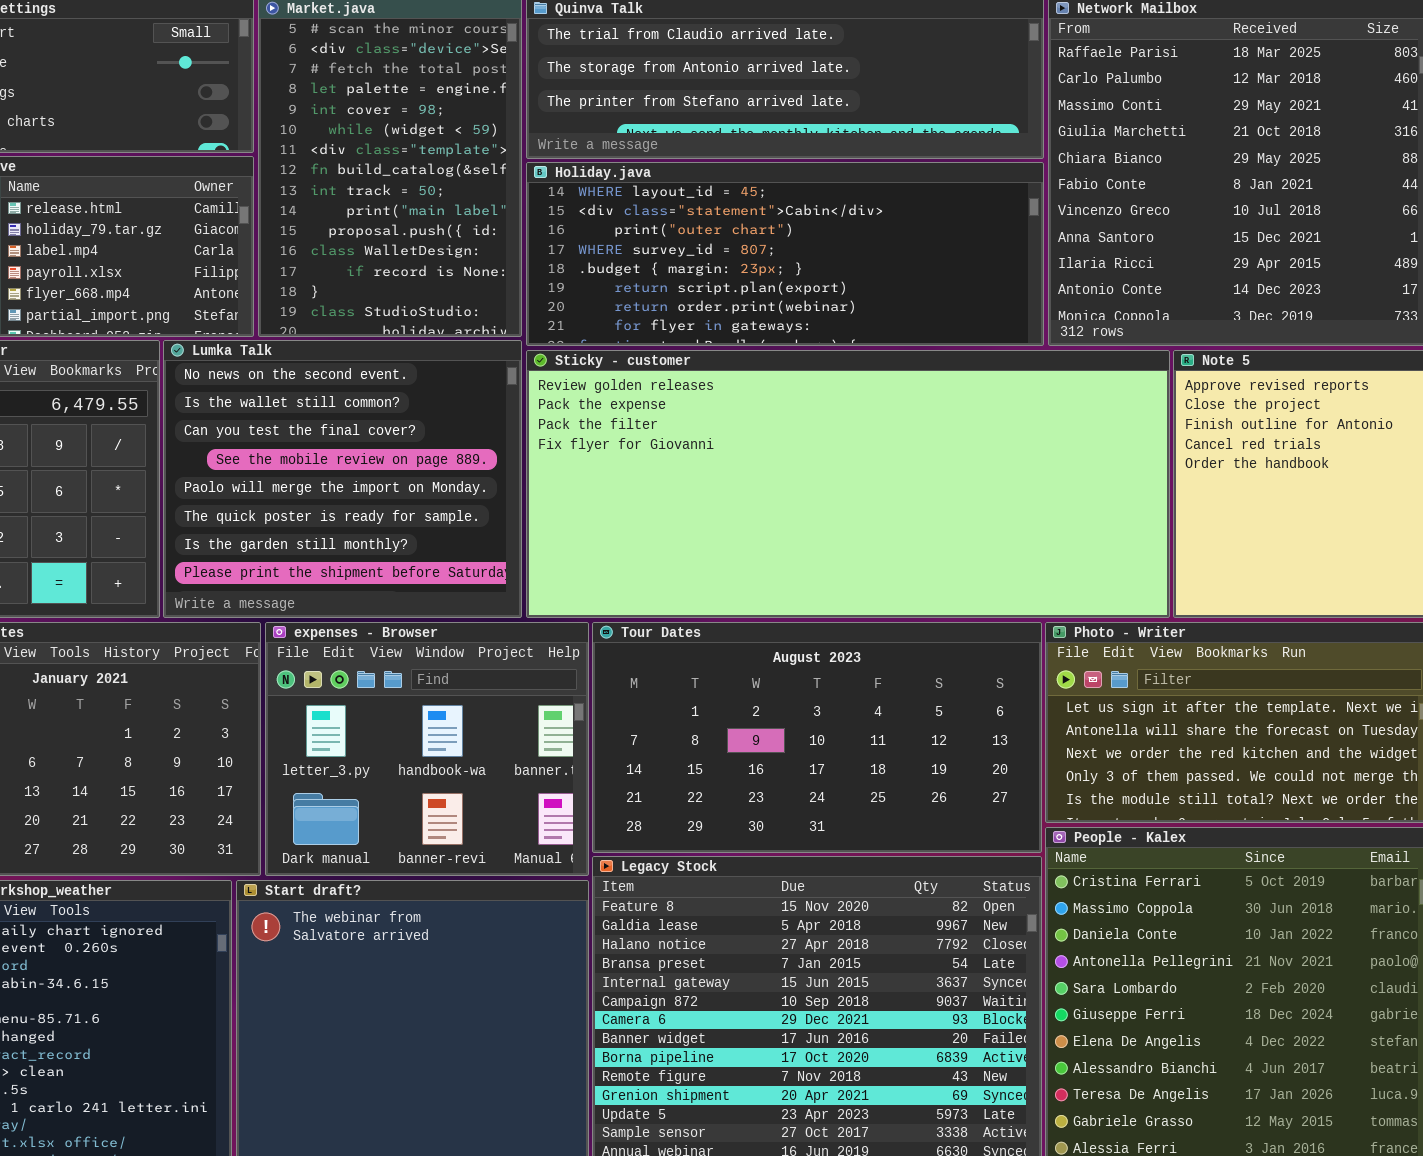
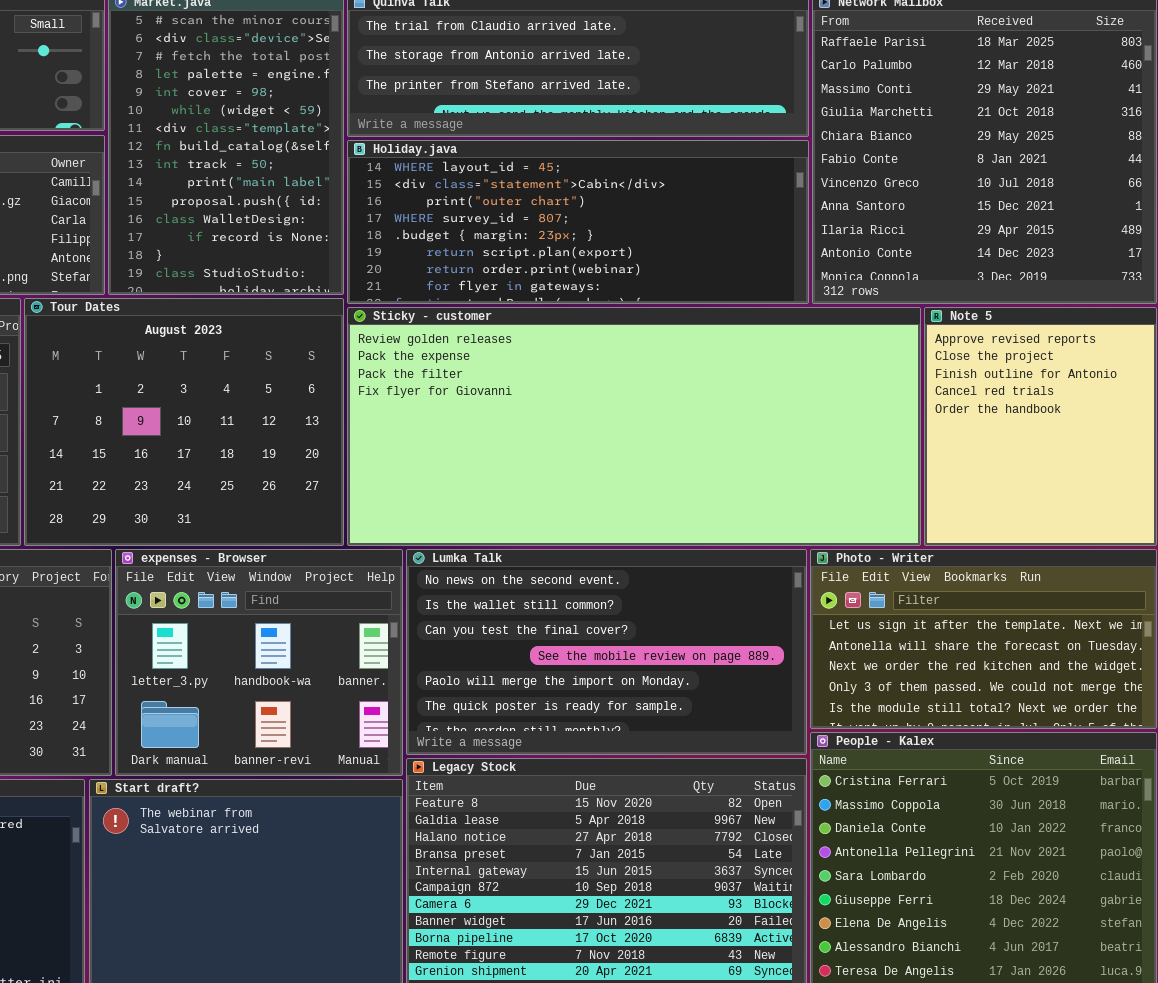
Lumka Talk: [163,340,522,618] -> [406,549,807,755], moved, resized
Tour Dates: [592,622,1042,853] -> [24,298,344,546], moved, resized

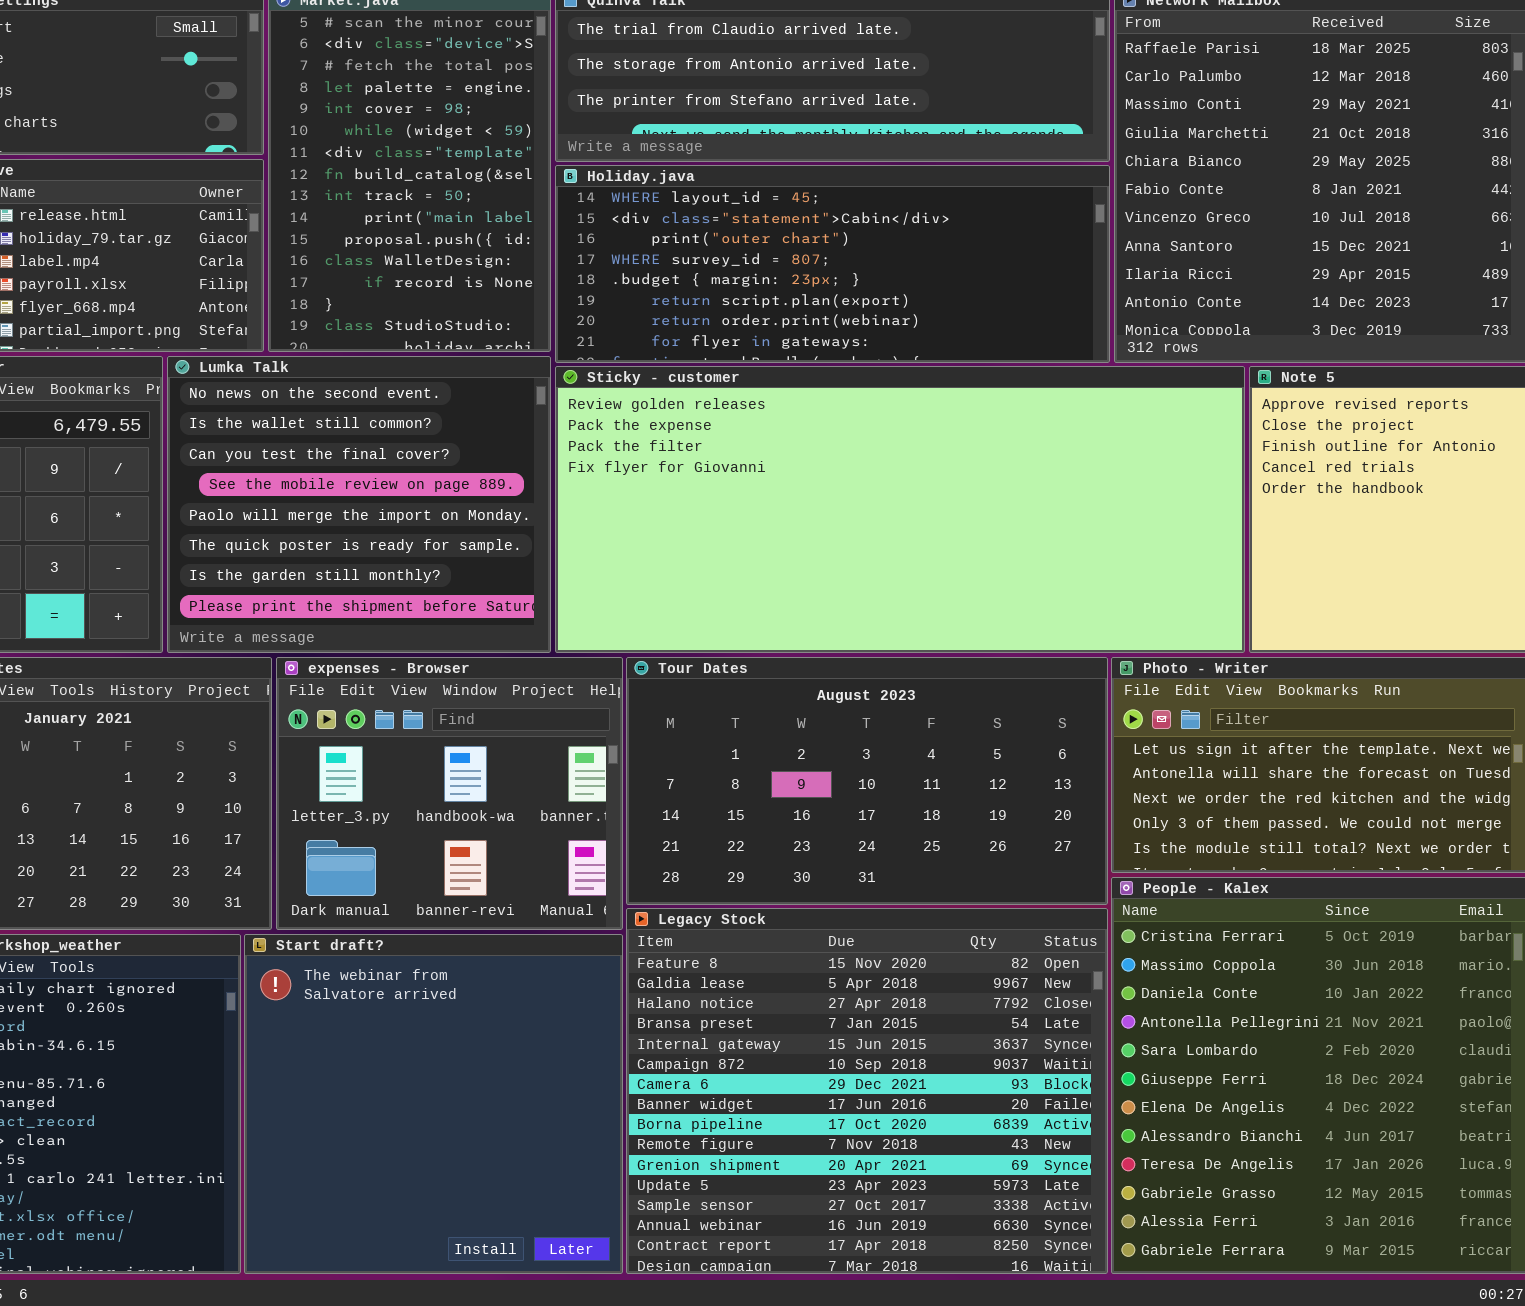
Tour Dates: [24,298,344,546] -> [626,657,1108,905], moved, resized
Lumka Talk: [406,549,807,755] -> [167,356,551,653], moved, resized

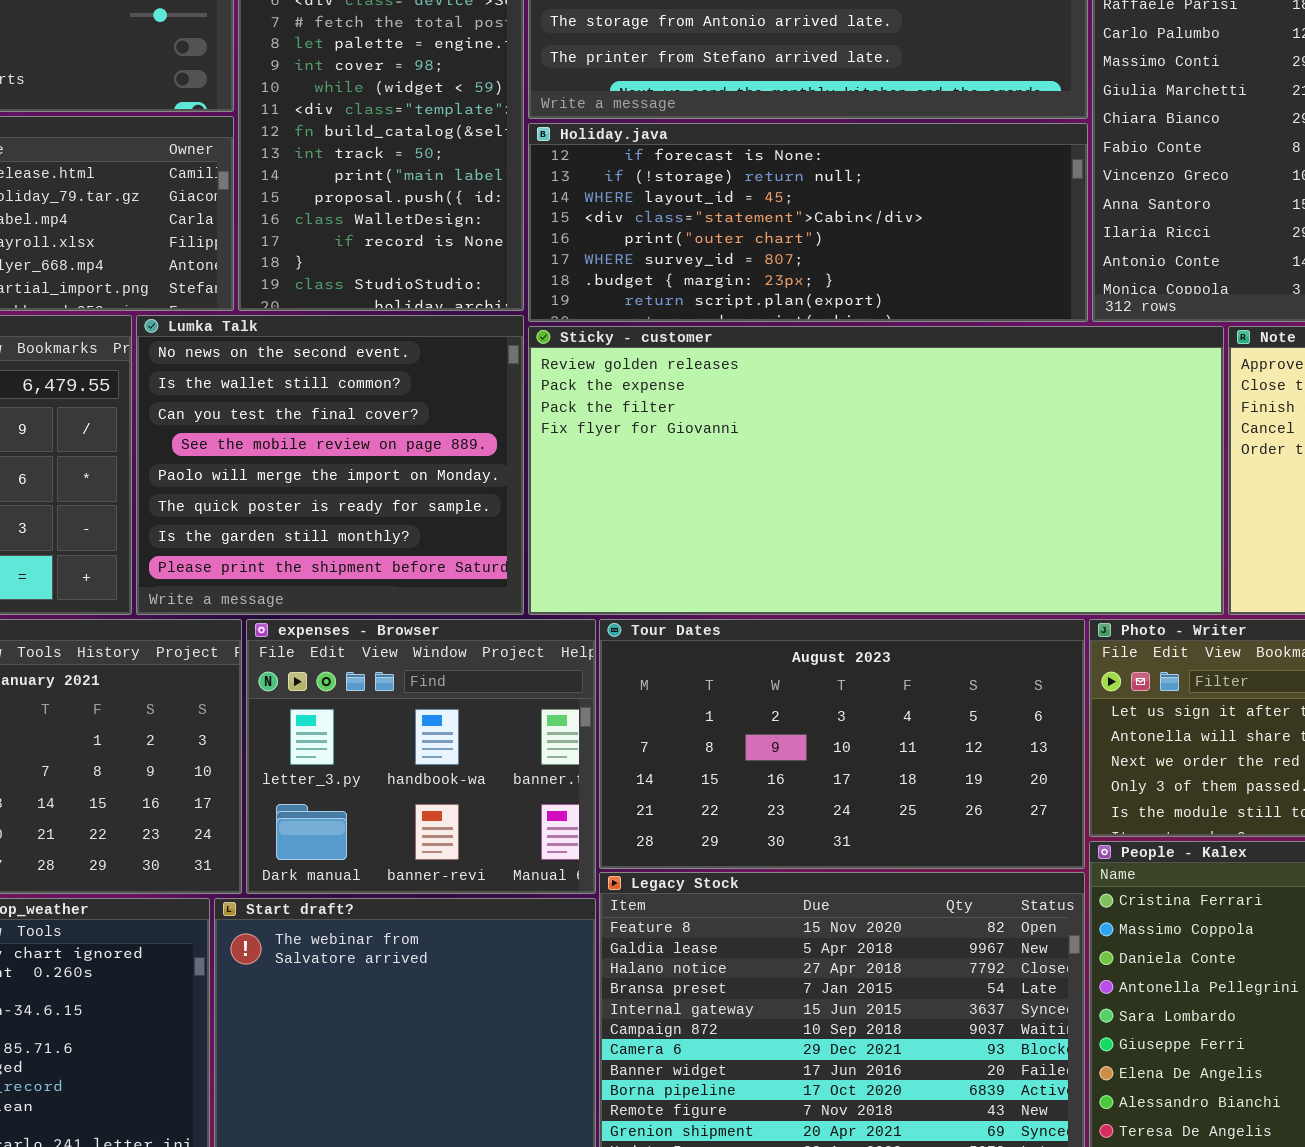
Holiday.java: [555,165,1110,363] -> [528,123,1088,322], scrolled up 2 rows

